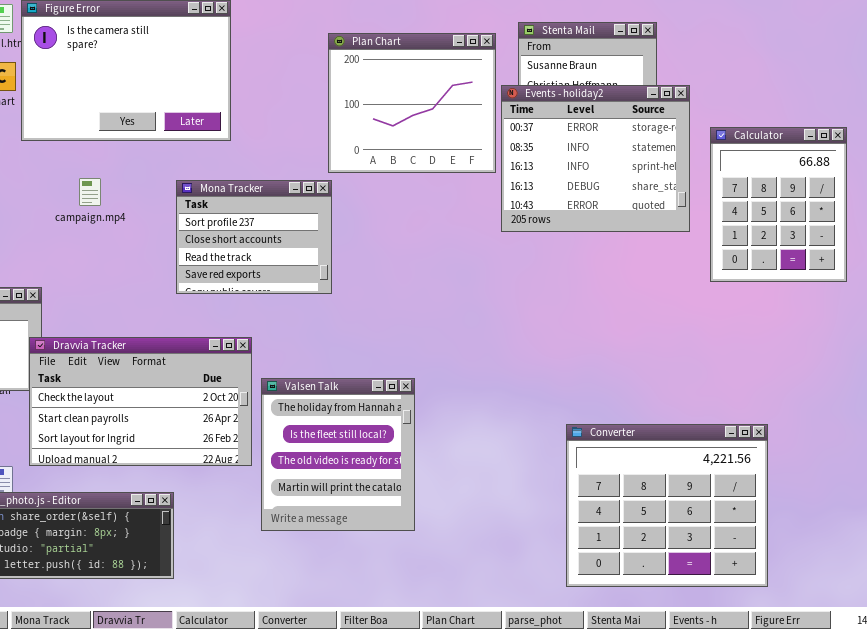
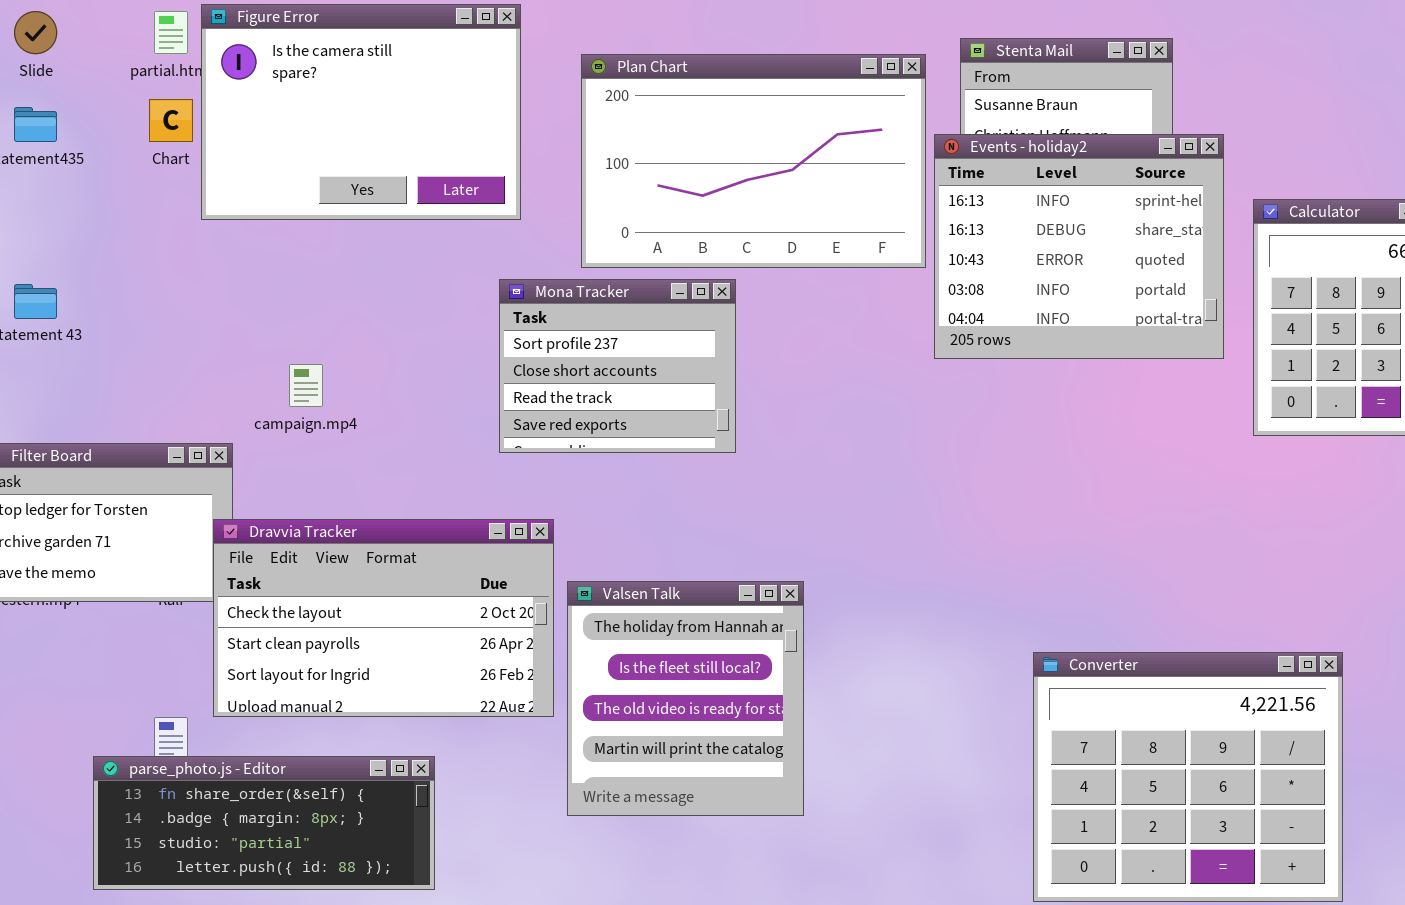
Plan Chart: [328,33,496,173] -> [581,54,926,268], resized
Events - holiday2: [501,85,690,232] -> [934,134,1224,359], scrolled down 2 rows
campaign.mp4: [79,178,101,206] -> [289,364,323,407], moved
Mona Tracker: [176,180,332,294] -> [499,279,736,453], moved

